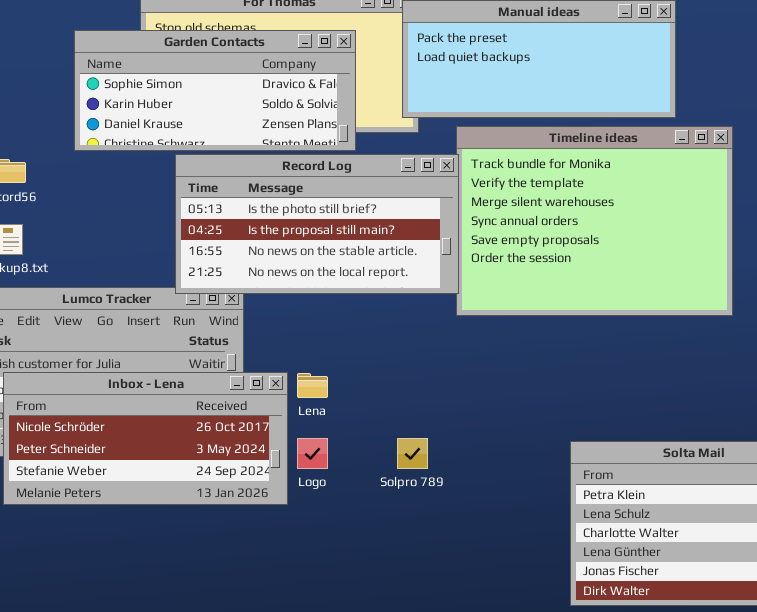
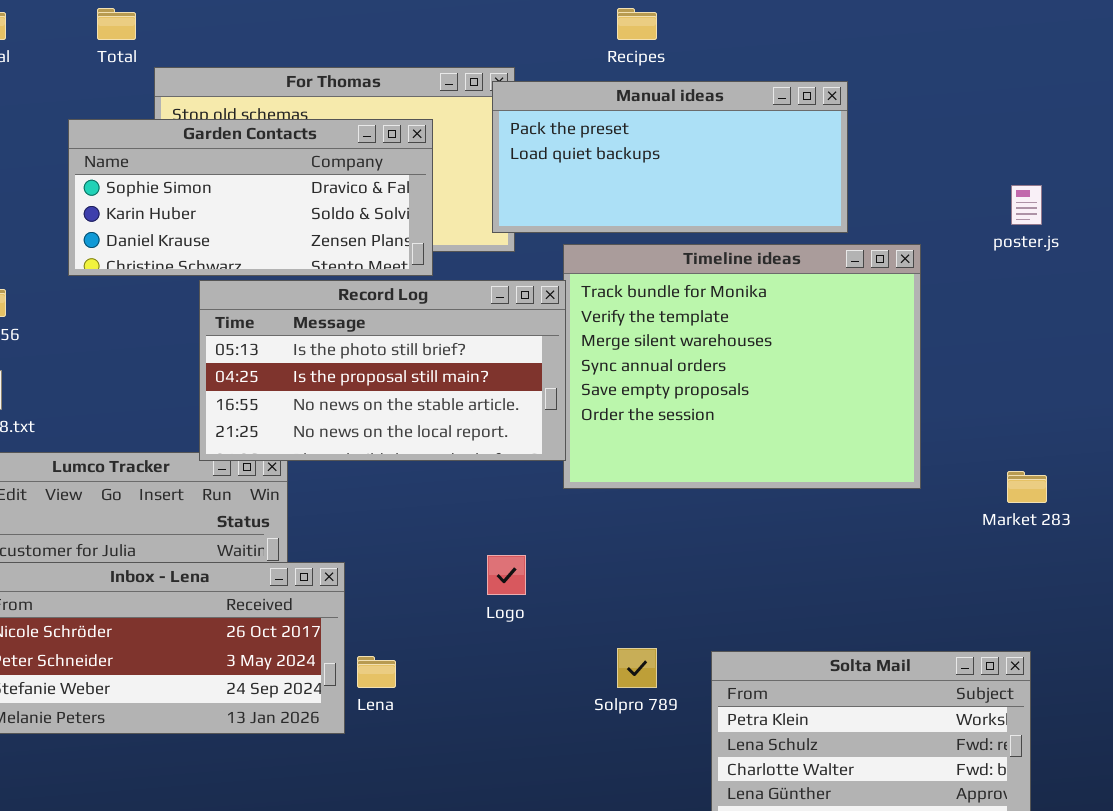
Lena: [297,373,328,398] -> [357,656,396,688], moved
Logo: [297,438,328,469] -> [487,555,526,595], moved
Solpro 789: [397,438,428,469] -> [617,648,657,688], moved

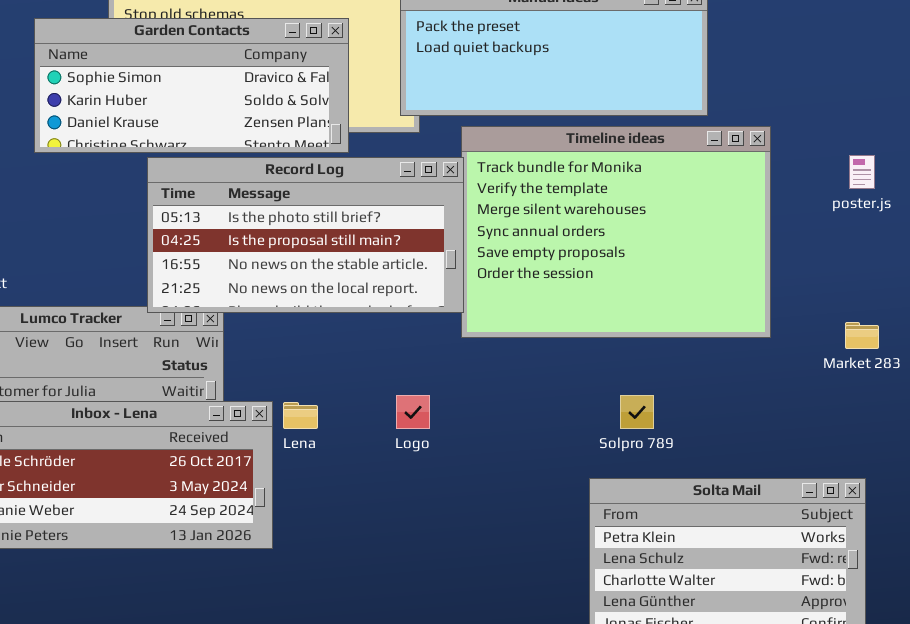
poster.js: [1011,185,1042,225] -> [849,155,875,189], moved
Solpro 789: [617,648,657,688] -> [620,395,654,429], moved
Lena: [357,656,396,688] -> [283,402,318,429], moved

